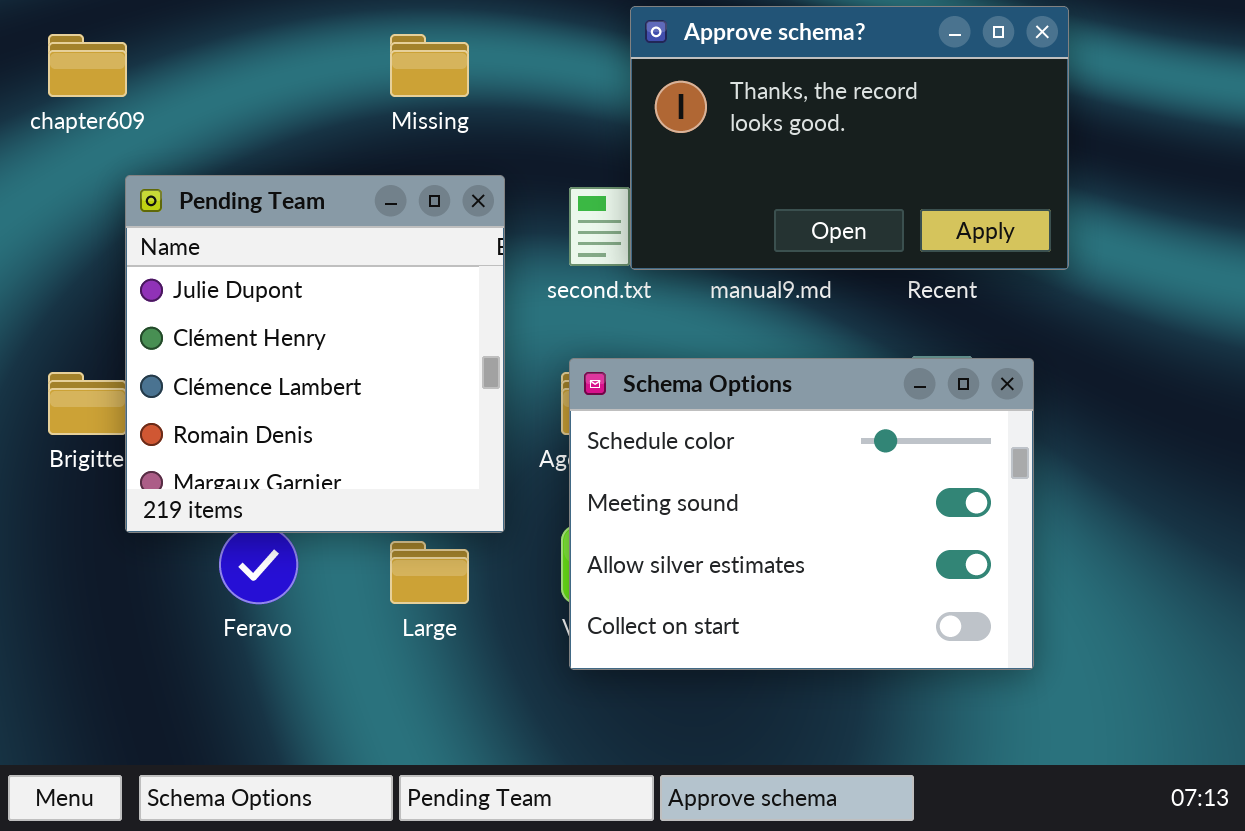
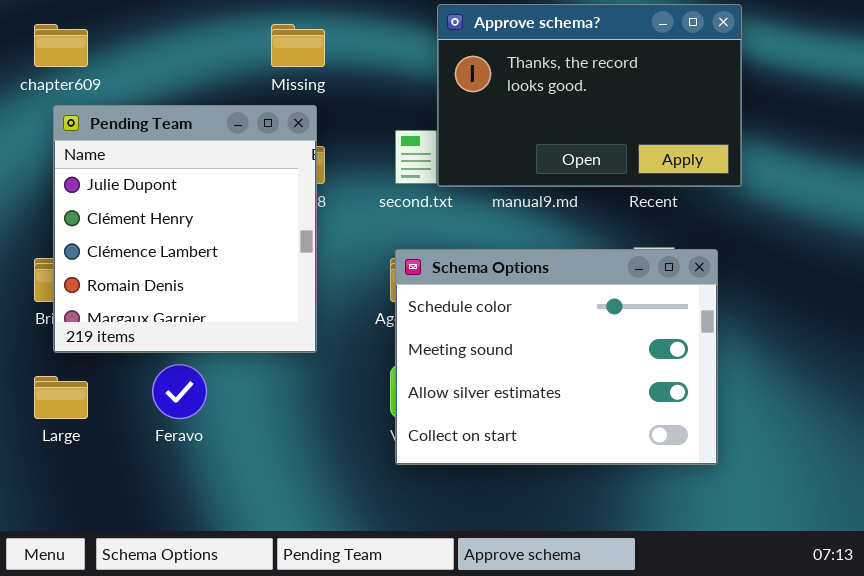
Pending Team: [125,175,505,533] -> [53,105,317,353], moved
Large: [390,541,469,604] -> [34,376,88,419], moved

